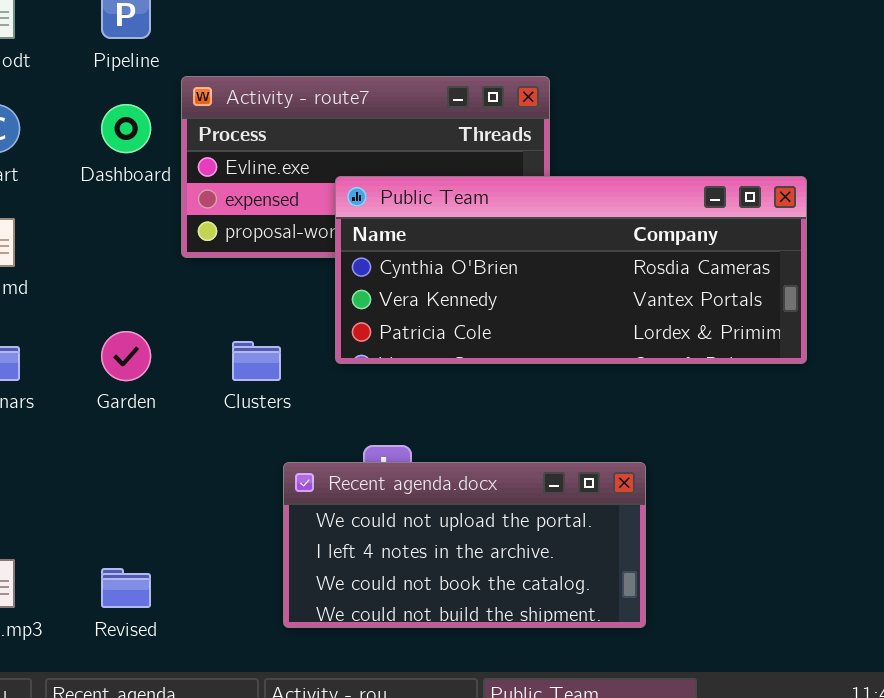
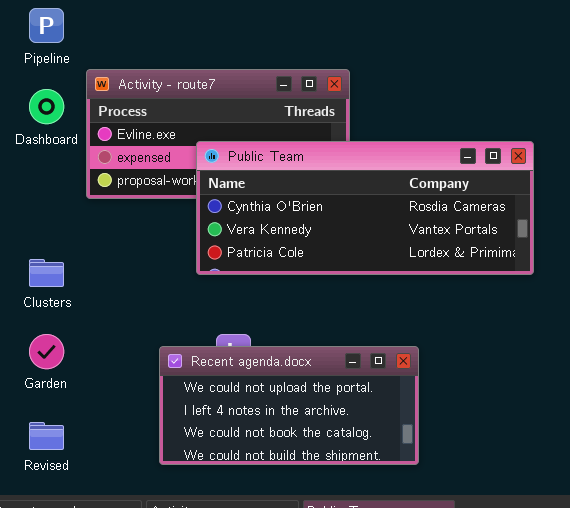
Garden: [101,331,151,381] -> [29,334,64,369], moved
Clusters: [232,341,281,381] -> [29,259,64,287], moved

